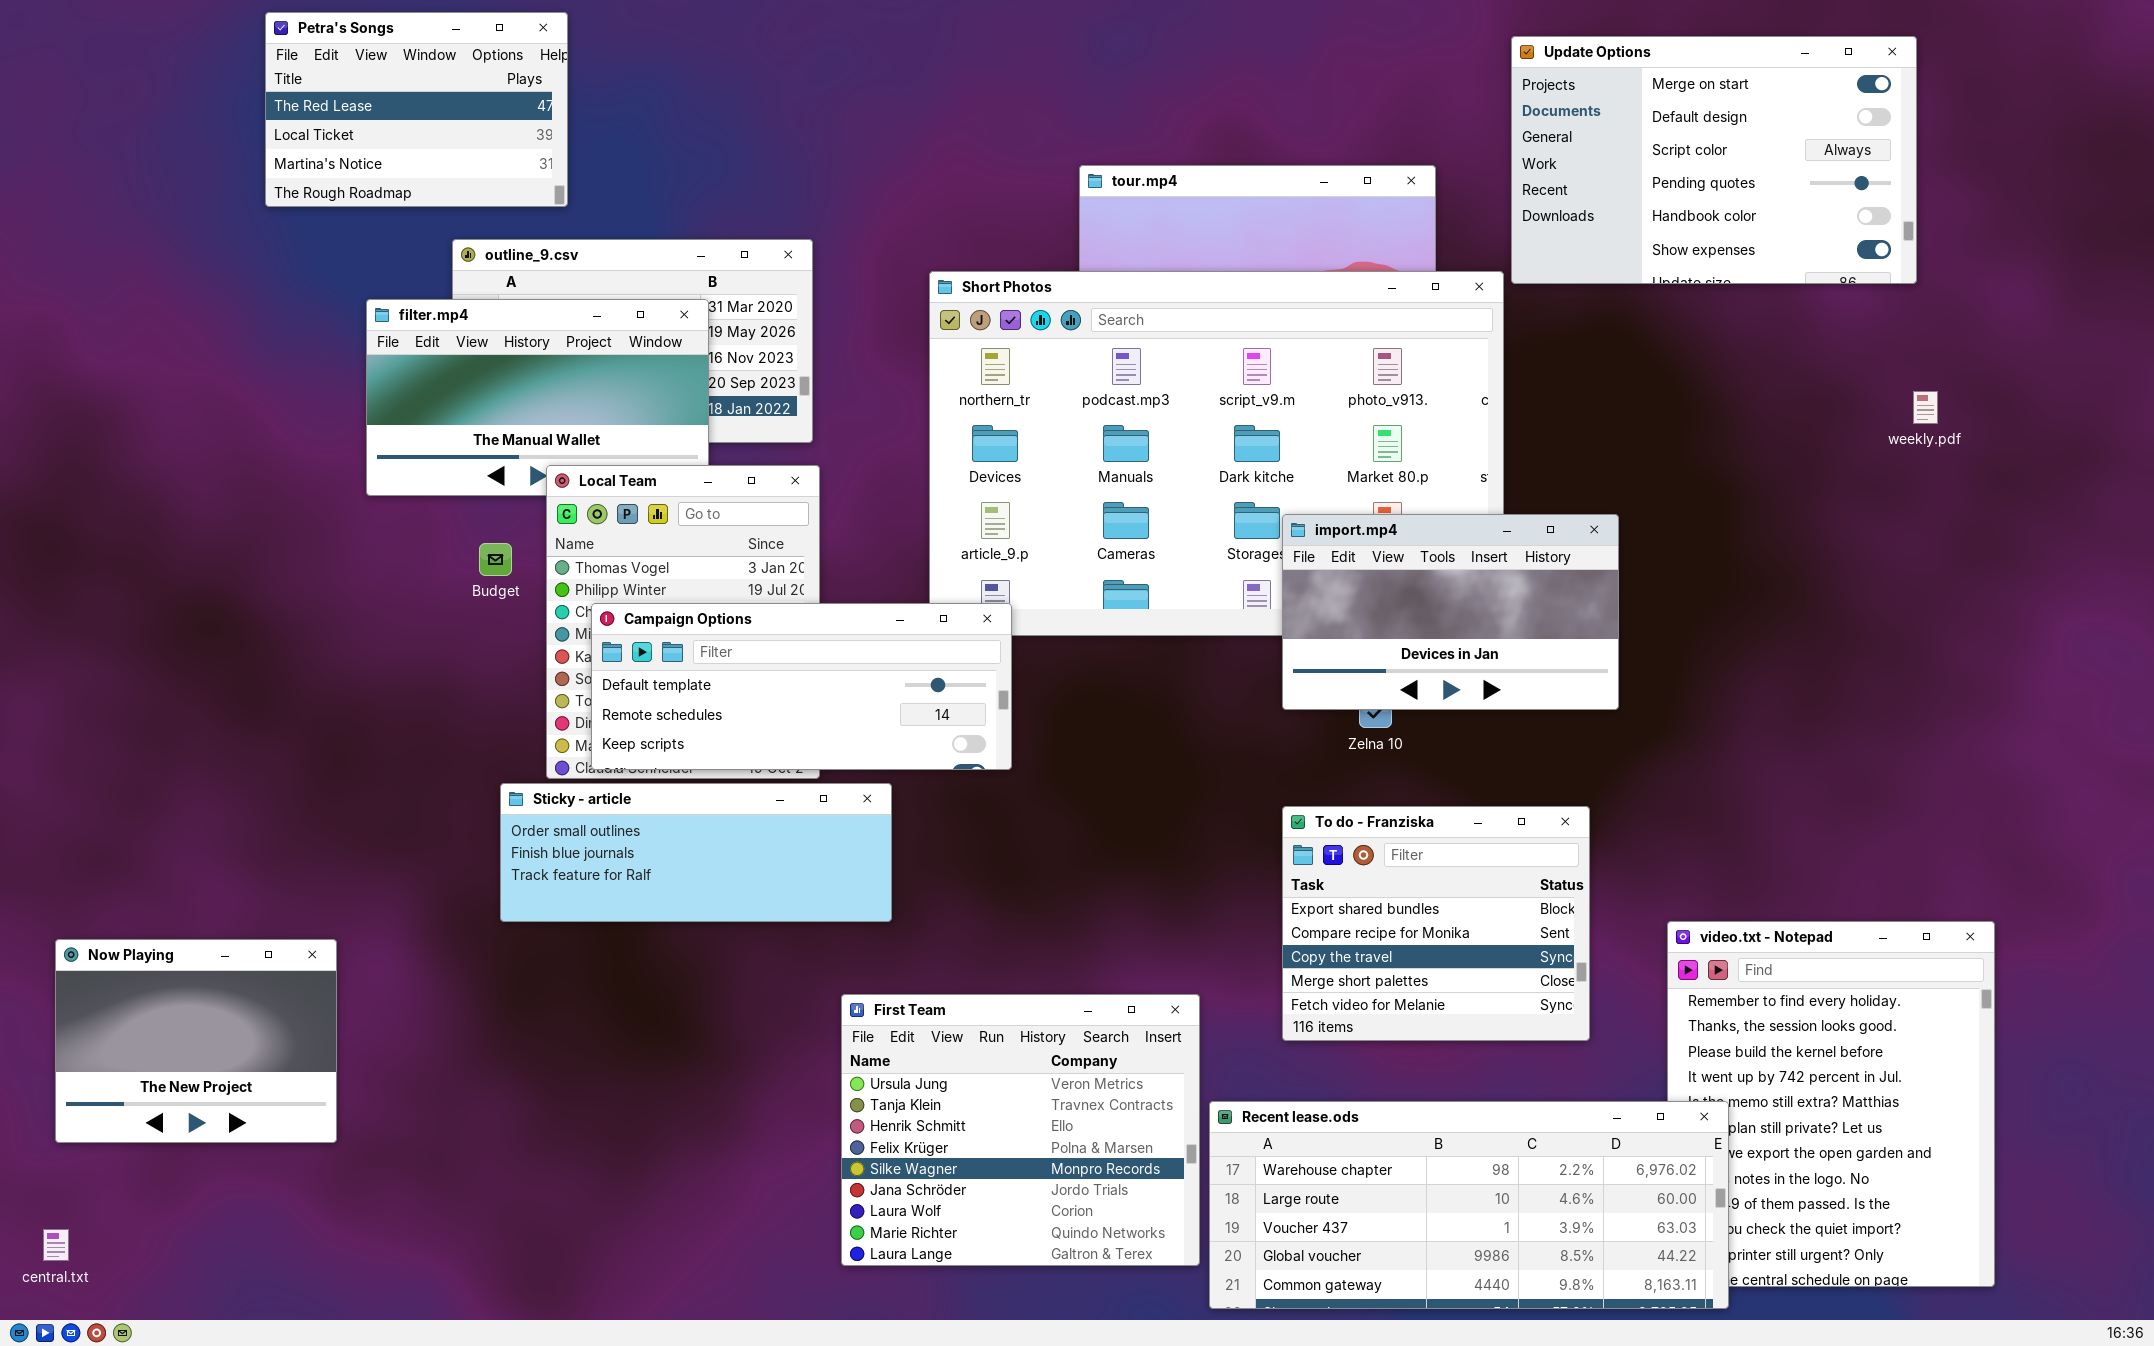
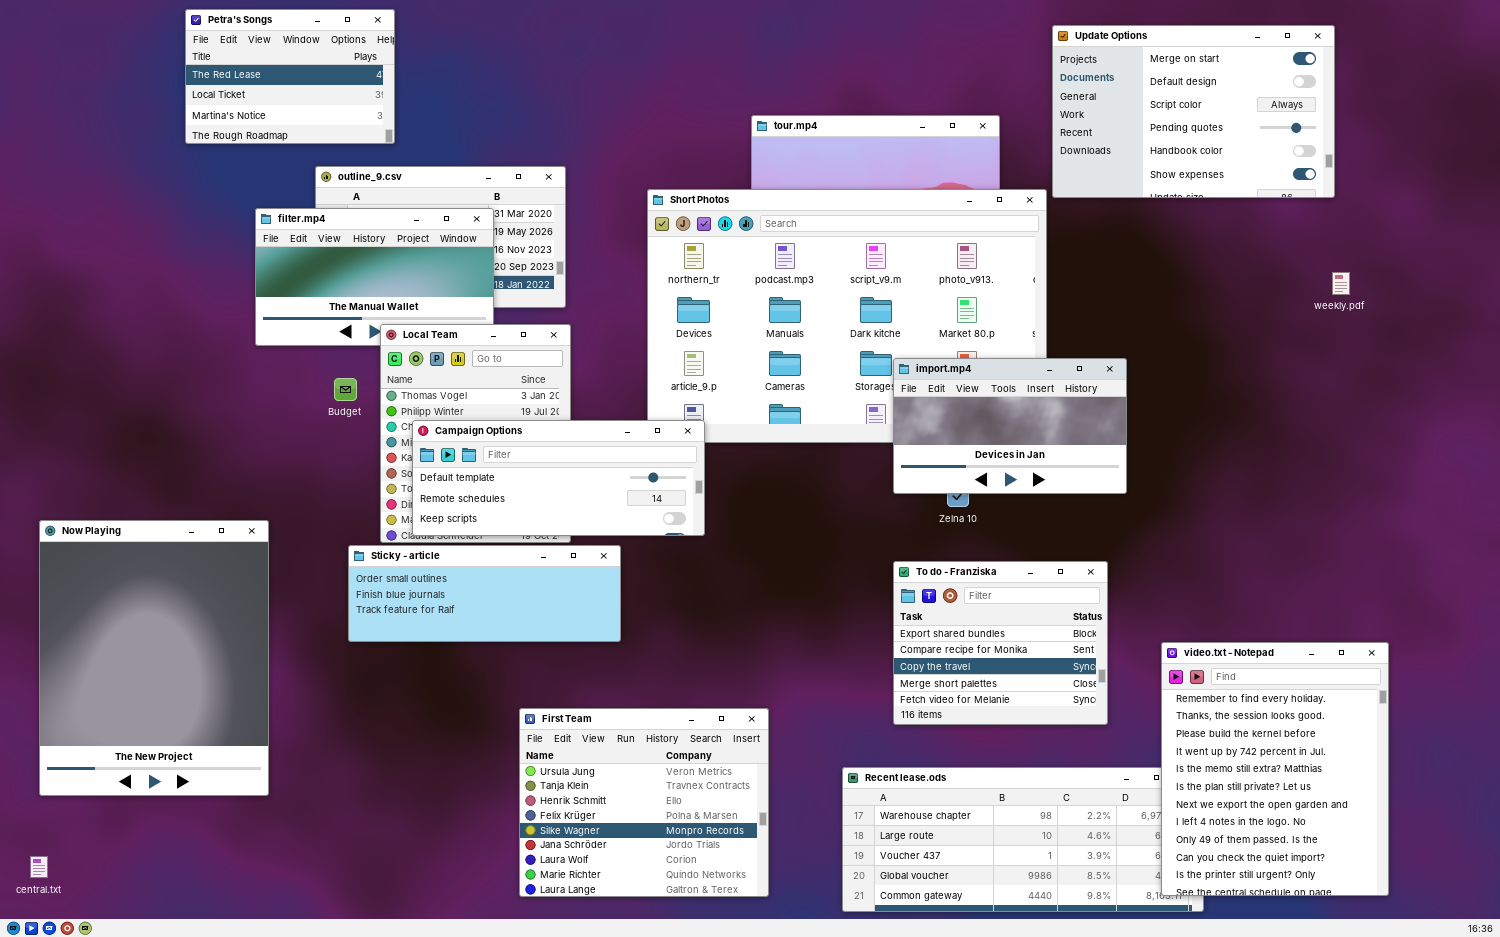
video.txt - Notepad: [1667,921,1995,1287] -> [1161,642,1389,896], raised
Now Playing: [55,939,337,1143] -> [39,520,269,796], resized
First Team: [841,994,1200,1266] -> [519,708,769,897], moved

